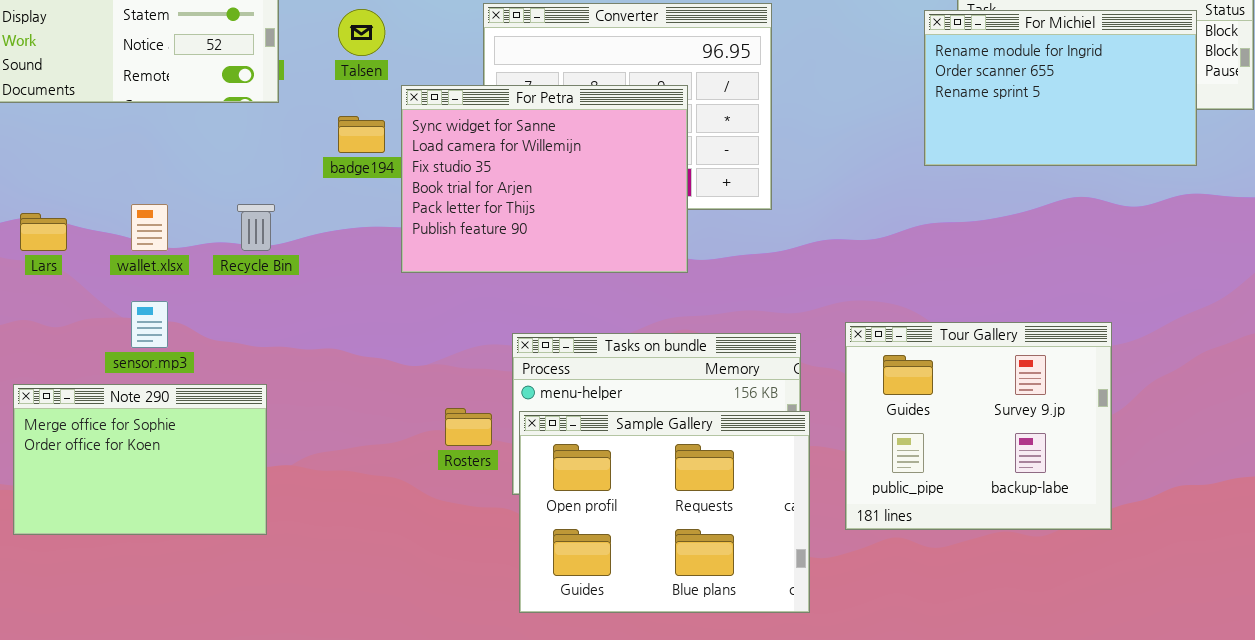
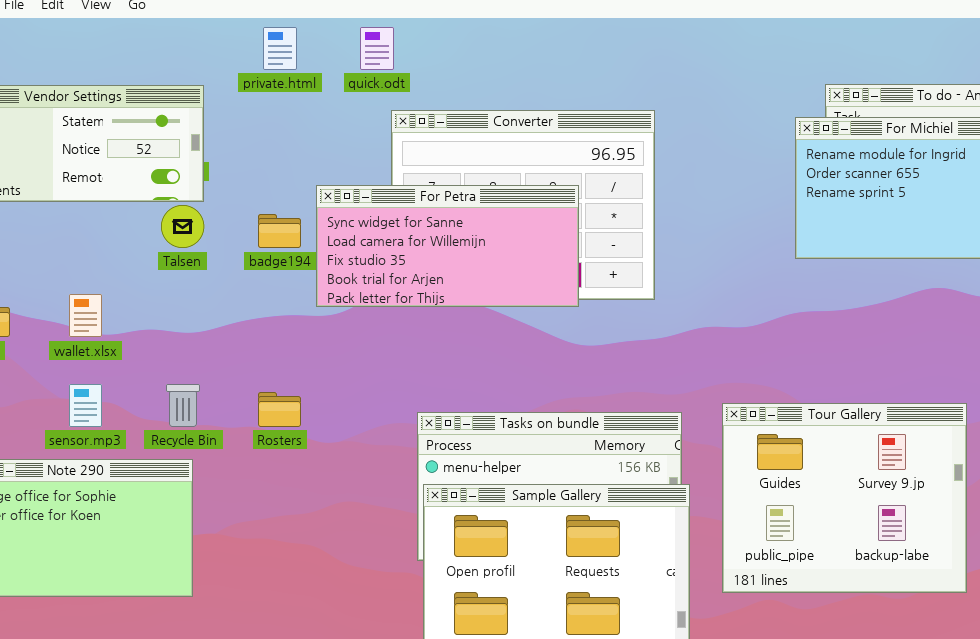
Talsen: [338,9,385,56] -> [161,205,204,248], moved
For Petra: [401,85,688,273] -> [316,185,579,307], resized
Recycle Bin: [237,204,275,251] -> [166,384,200,427], moved
Rosters: [445,408,492,446] -> [258,392,301,427], moved

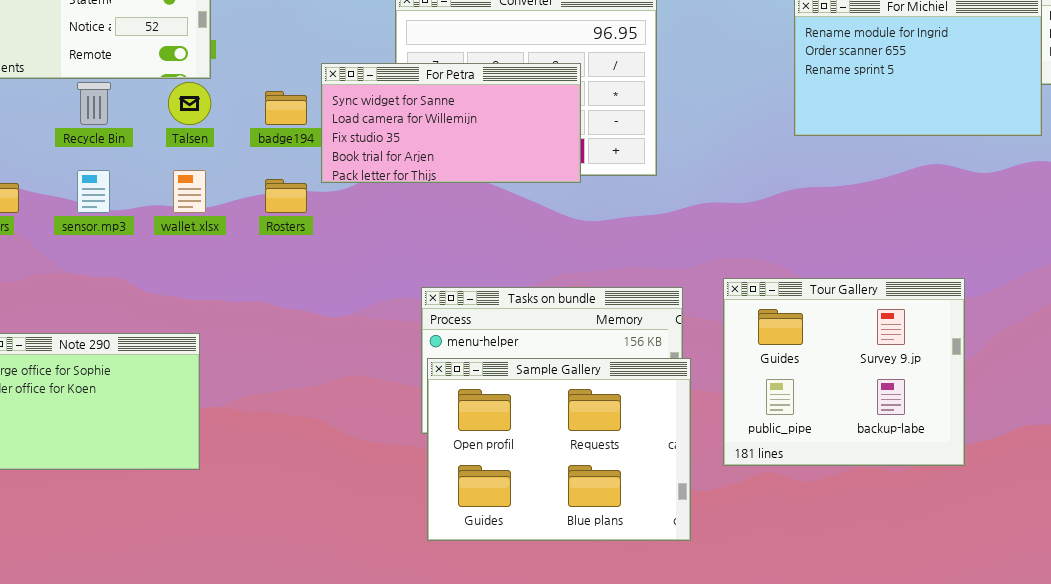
wallet.xlsx: [69,294,102,337] -> [173,170,206,213], moved
sensor.mp3: [69,384,102,427] -> [77,170,110,213], moved
Recycle Bin: [166,384,200,427] -> [77,82,111,125], moved
Rosters: [258,392,301,427] -> [265,179,307,213], moved

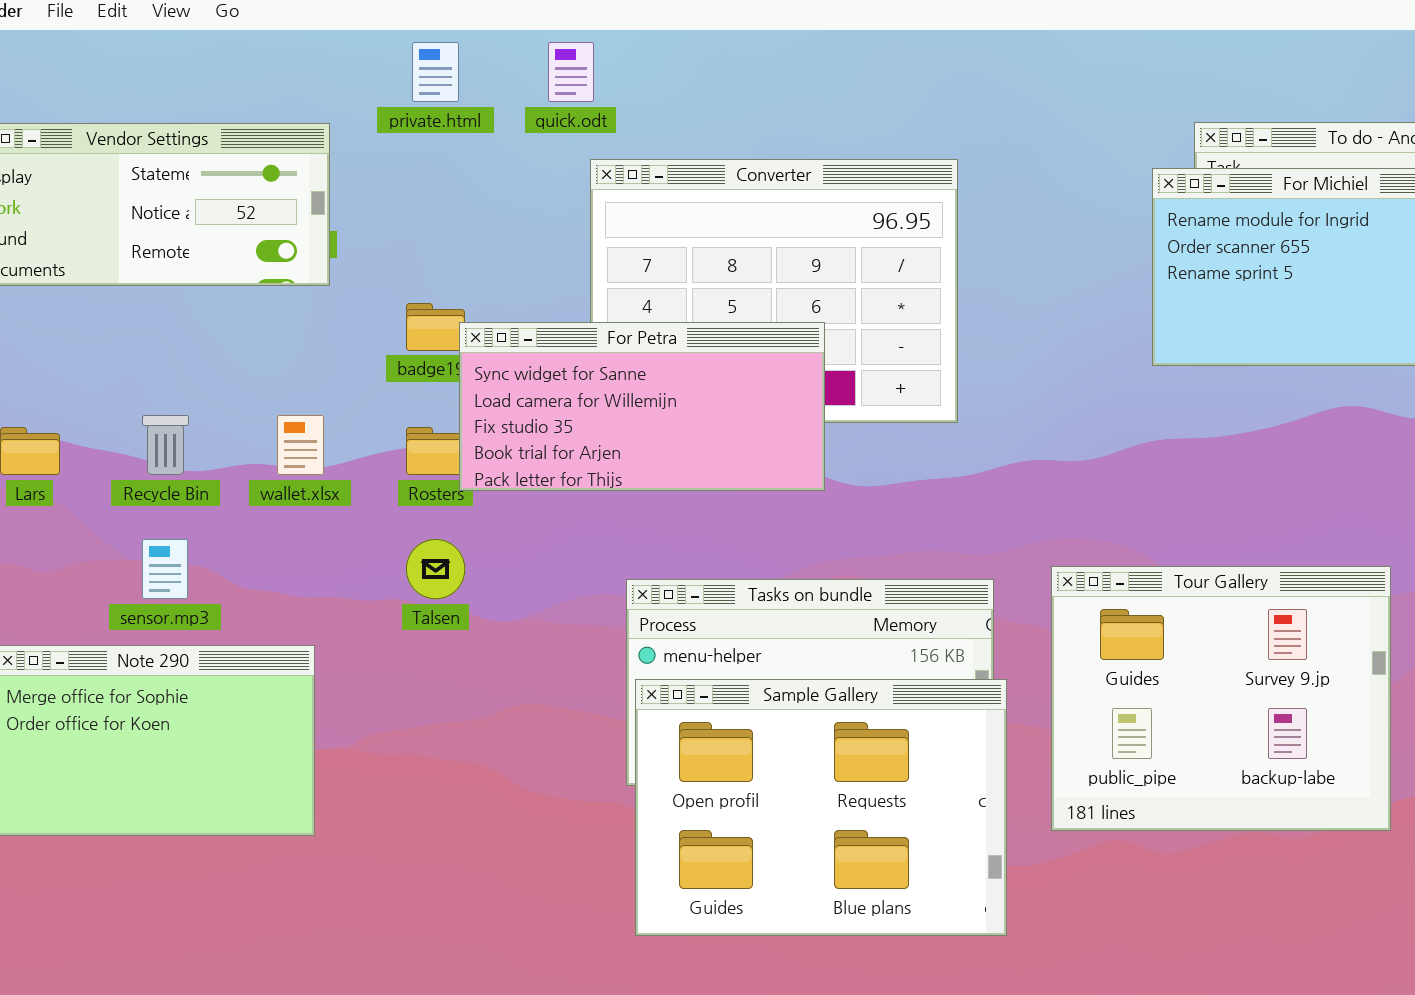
For Petra: [321,63,581,183] -> [459,322,825,491], moved
Recycle Bin: [77,82,111,125] -> [142,415,189,475], moved
Talsen: [168,82,211,125] -> [406,539,465,599], moved
sensor.mp3: [77,170,110,213] -> [142,539,188,599], moved

